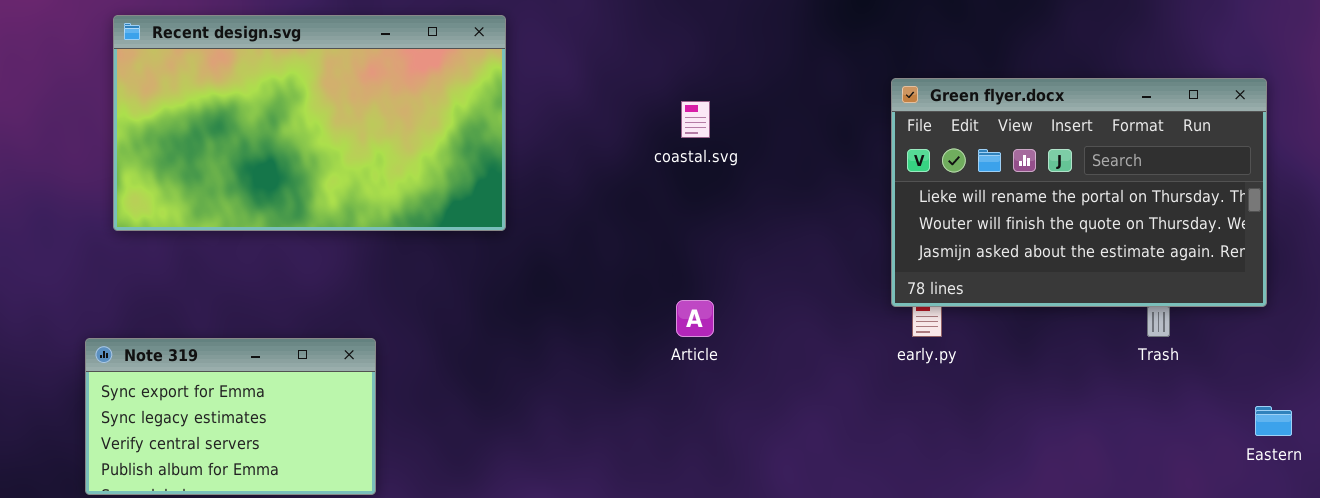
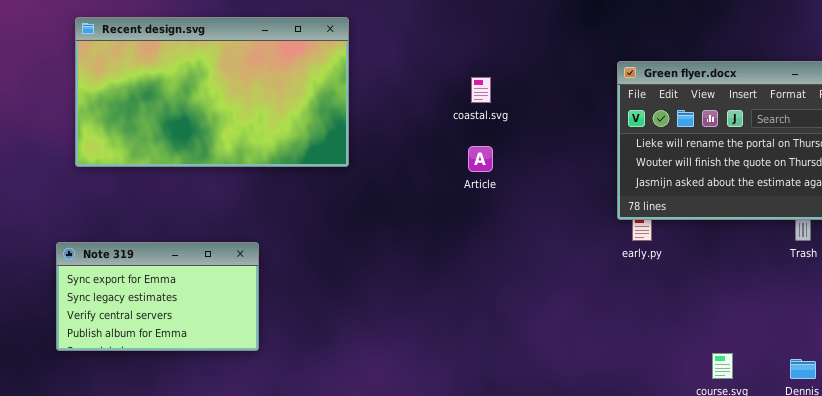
Article: [676,300,714,337] -> [468,146,493,172], moved

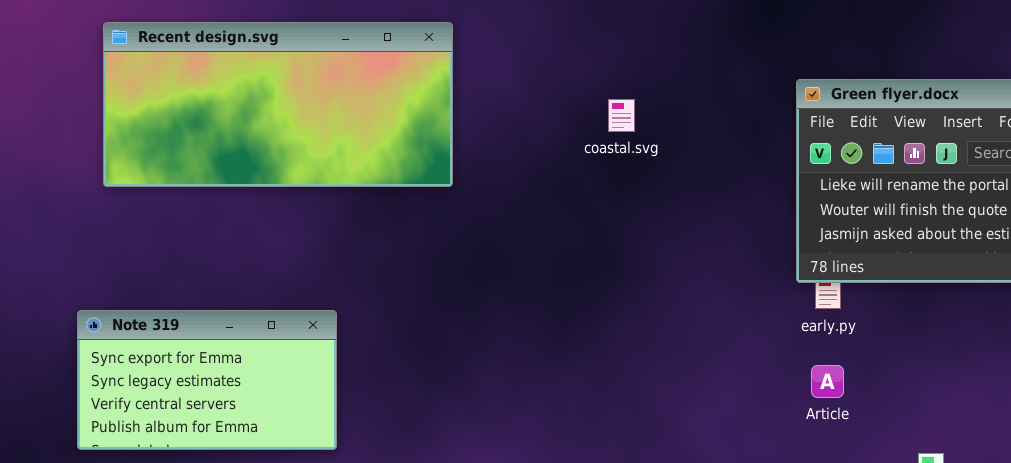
Recent design.svg: [75,17,349,167] -> [103,22,453,187], resized
Article: [468,146,493,172] -> [811,365,844,398], moved

